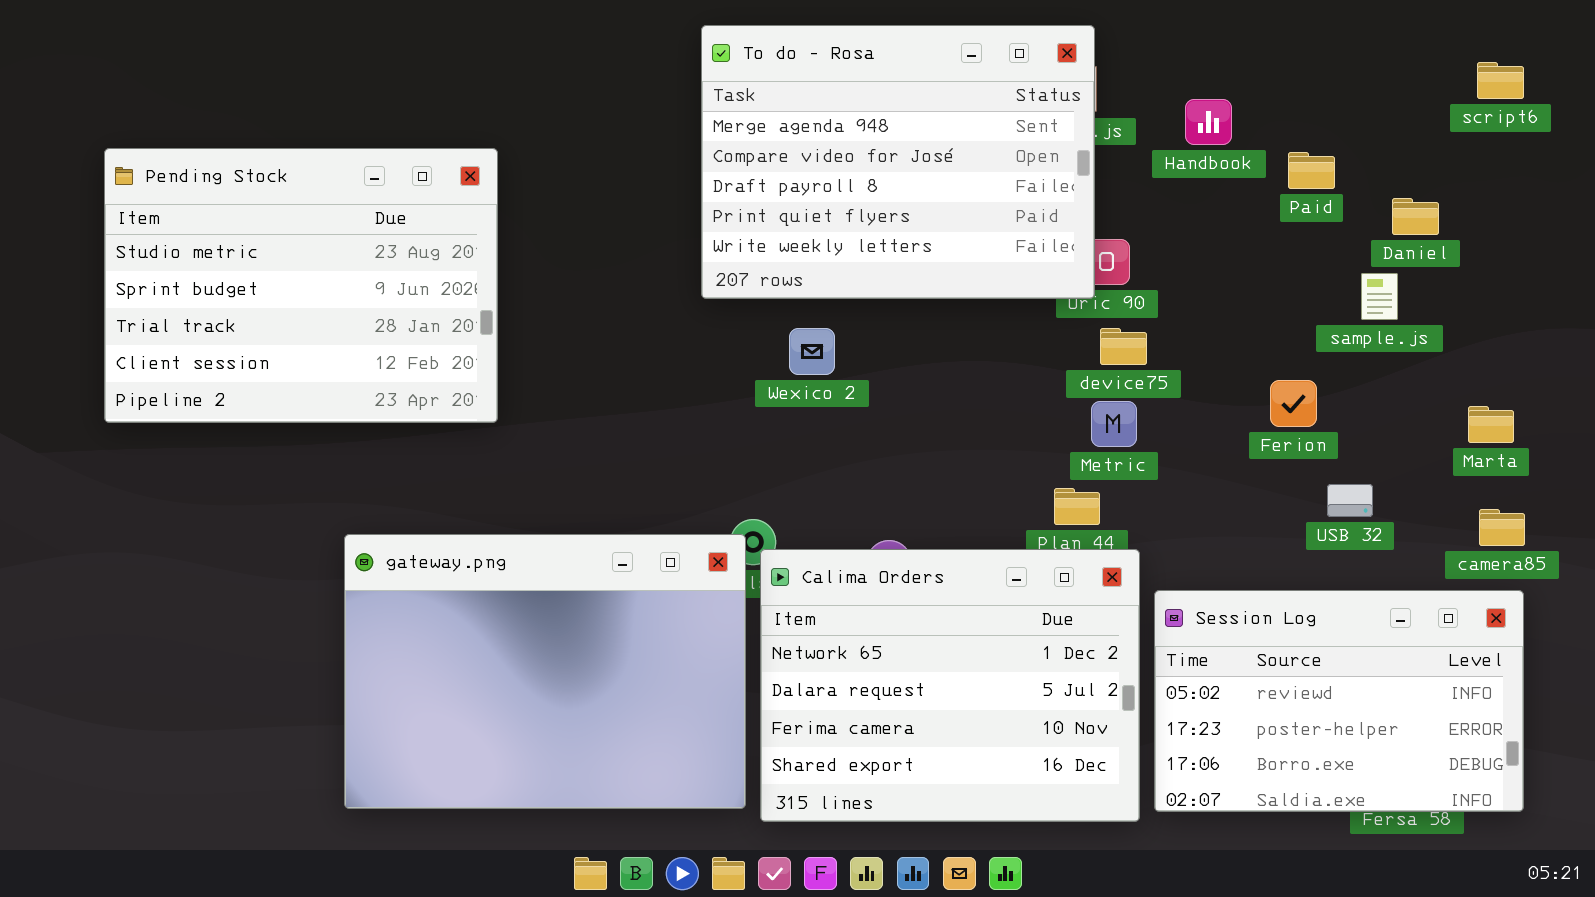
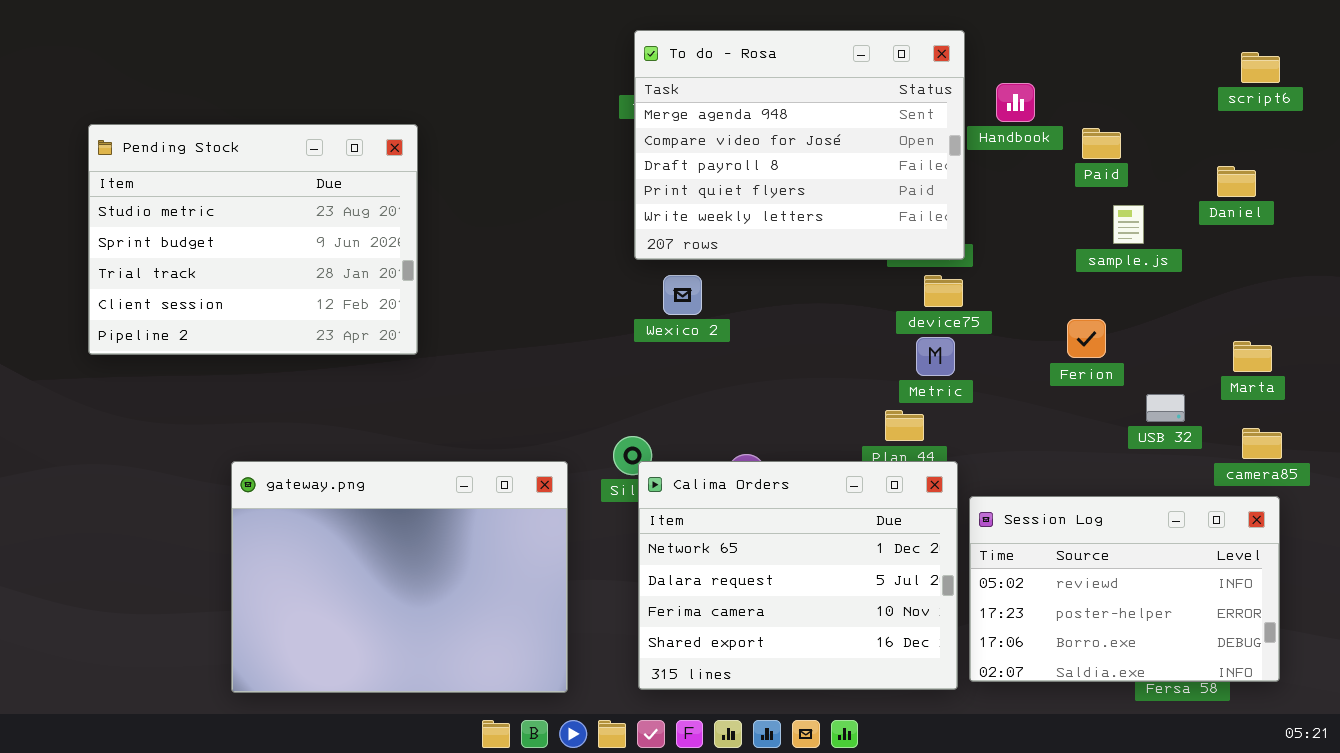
To do - Rosa: [701,25,1095,299] -> [634,30,965,260], moved
Daniel: [1392,198,1439,235] -> [1217,166,1256,197], moved
sample.js: [1361,273,1398,320] -> [1113,205,1144,244], moved
USB 32: [1327,484,1373,517] -> [1146,394,1185,422], moved
gateway.png: [344,534,746,809] -> [231,461,568,693], moved

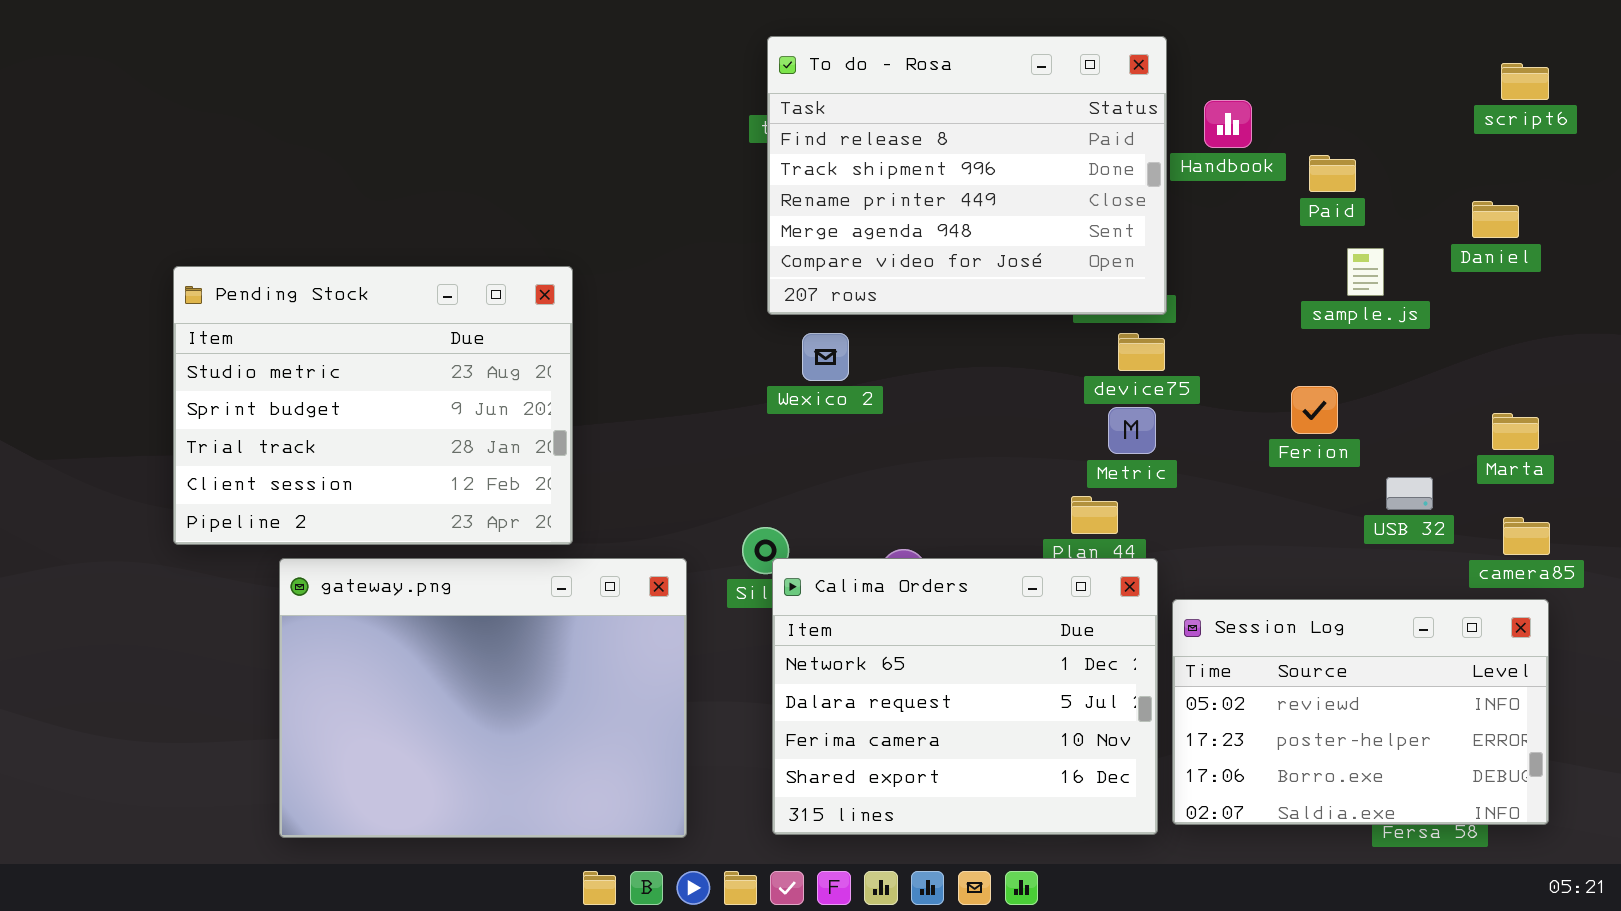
To do - Rosa: [634,30,965,260] -> [767,36,1167,315], scrolled up 3 rows
Pending Stock: [88,124,418,355] -> [173,266,573,545], moved

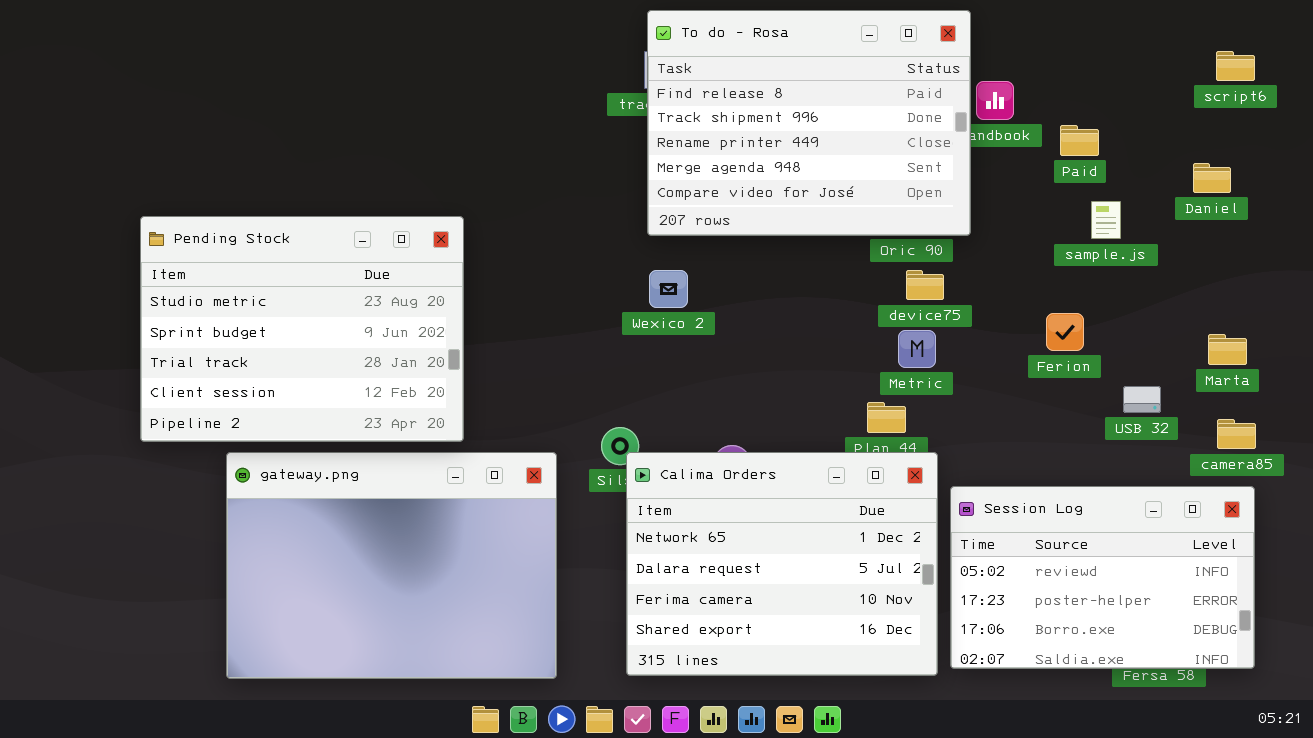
To do - Rosa: [767,36,1167,315] -> [647,10,971,236], moved

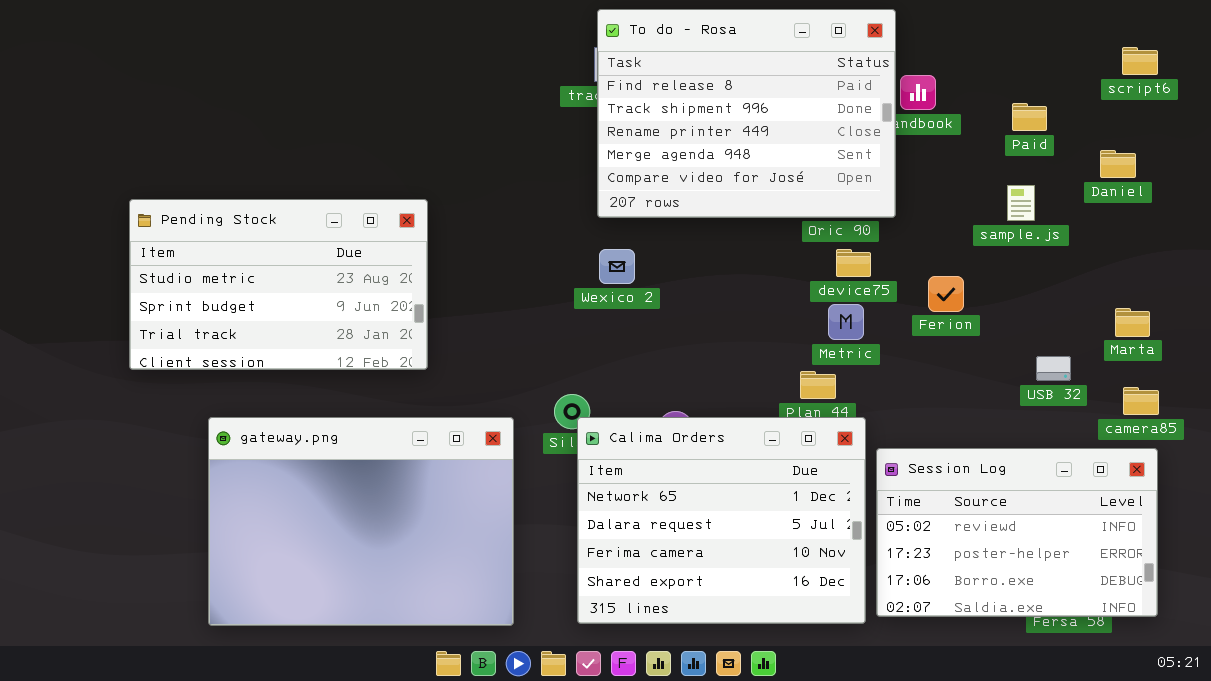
Paid: [1060,125,1099,156] -> [1012,103,1047,131], moved
Pending Stock: [140,216,464,442] -> [129,199,428,370], resized
Ferion: [1046,313,1084,351] -> [928,276,964,312], moved

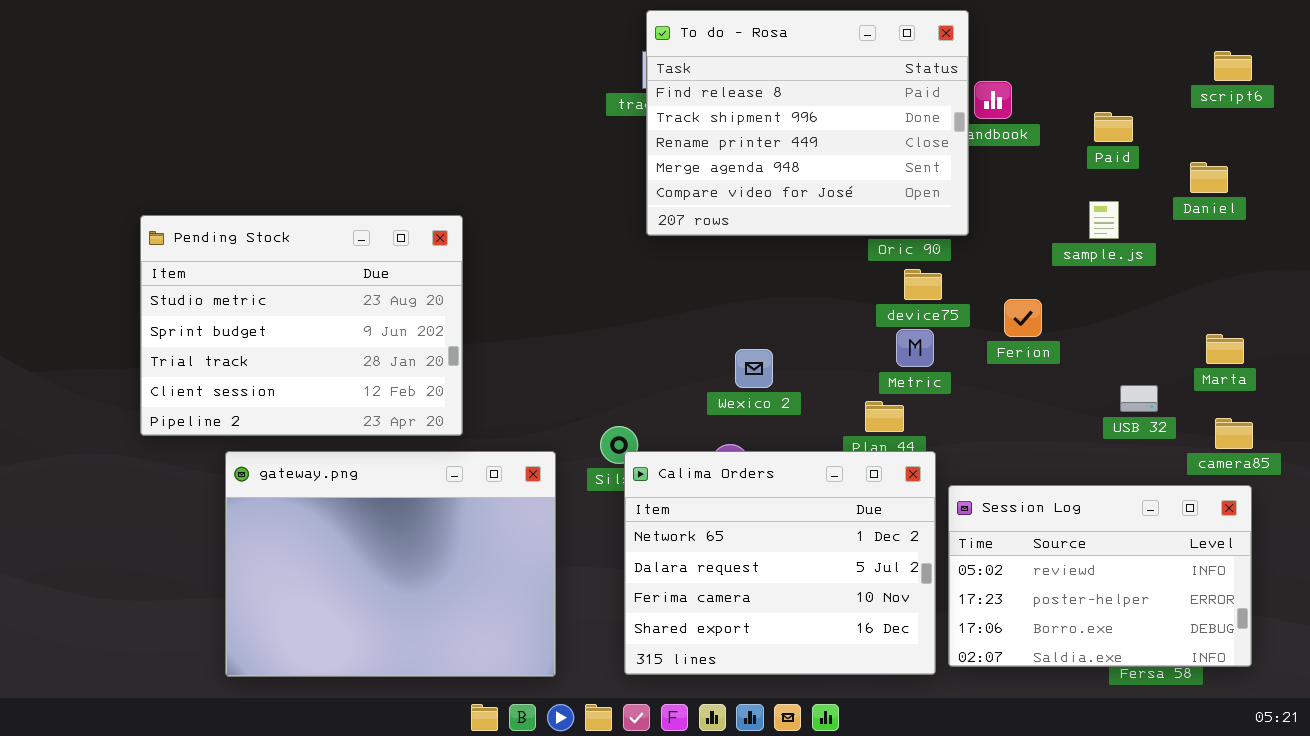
Pending Stock: [129,199,428,370] -> [140,215,463,436], resized
Wexico 2: [599,249,635,284] -> [735,349,773,388], moved

